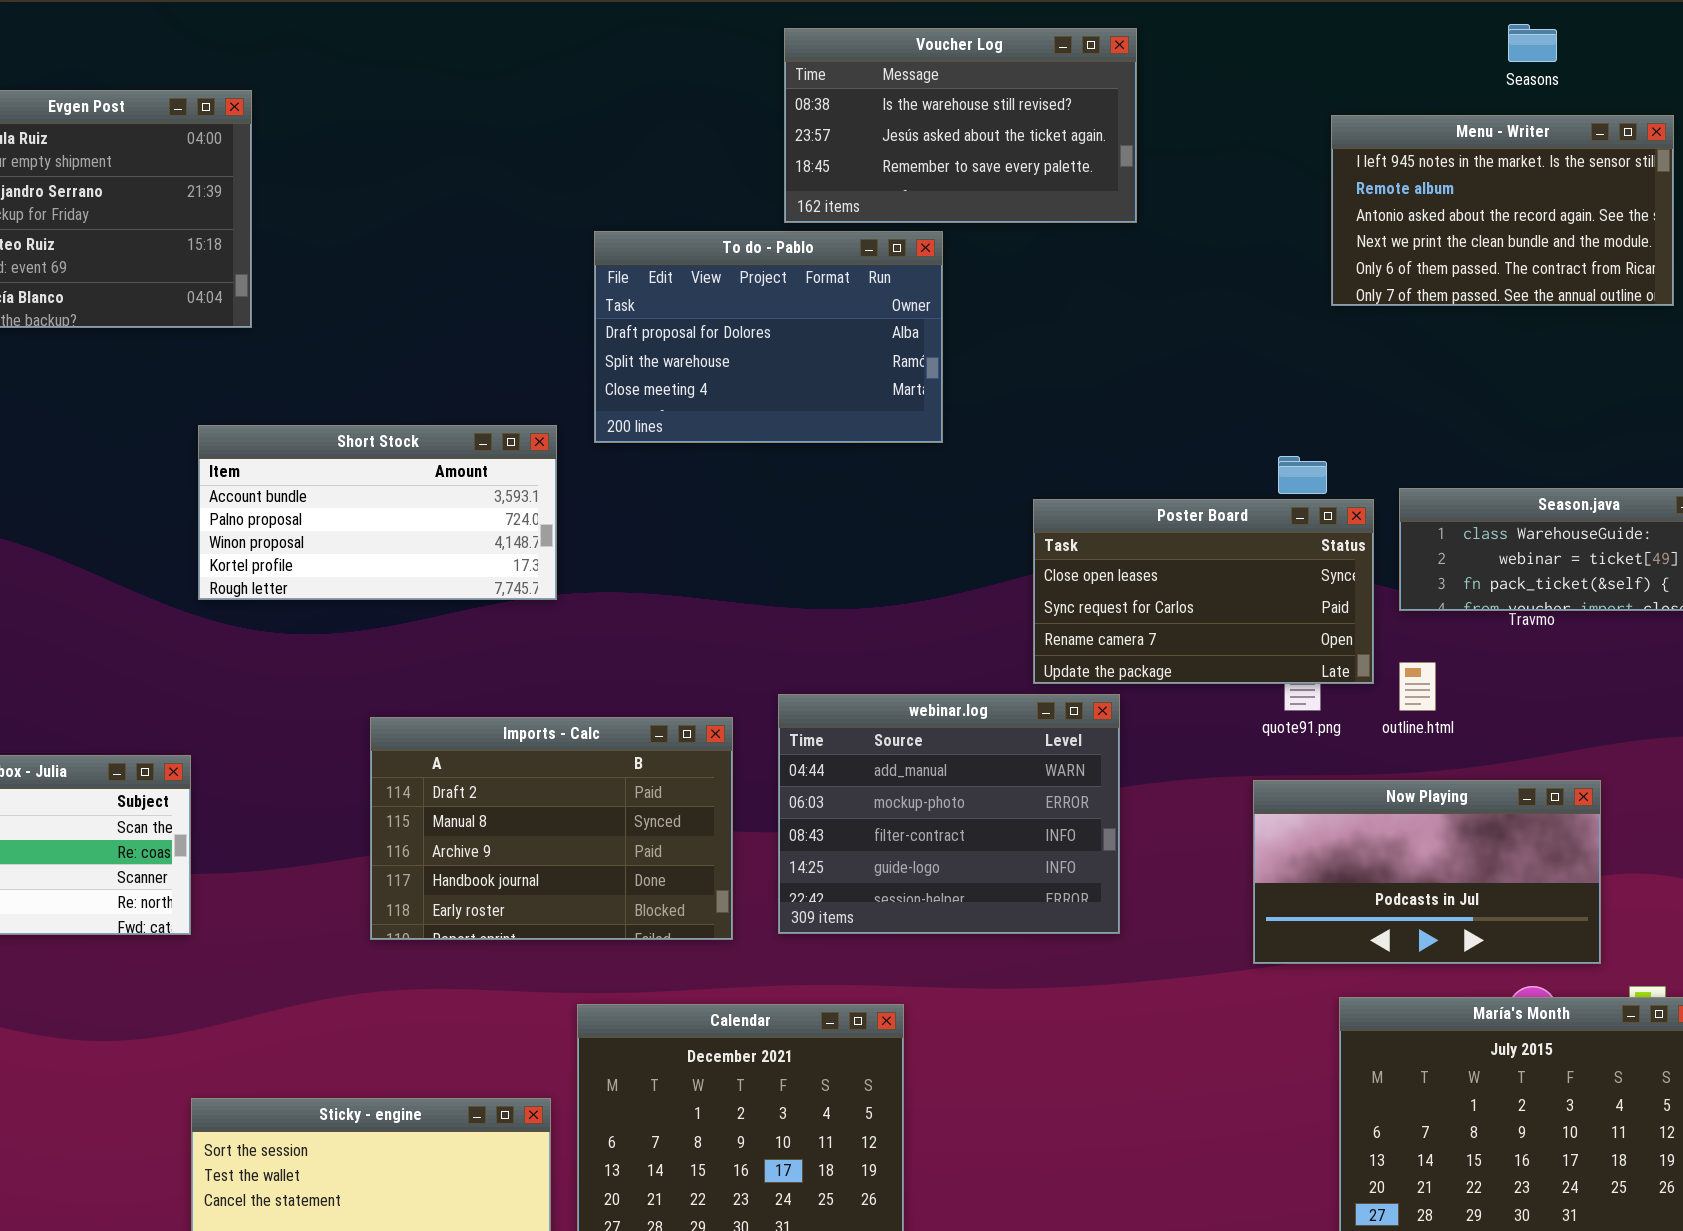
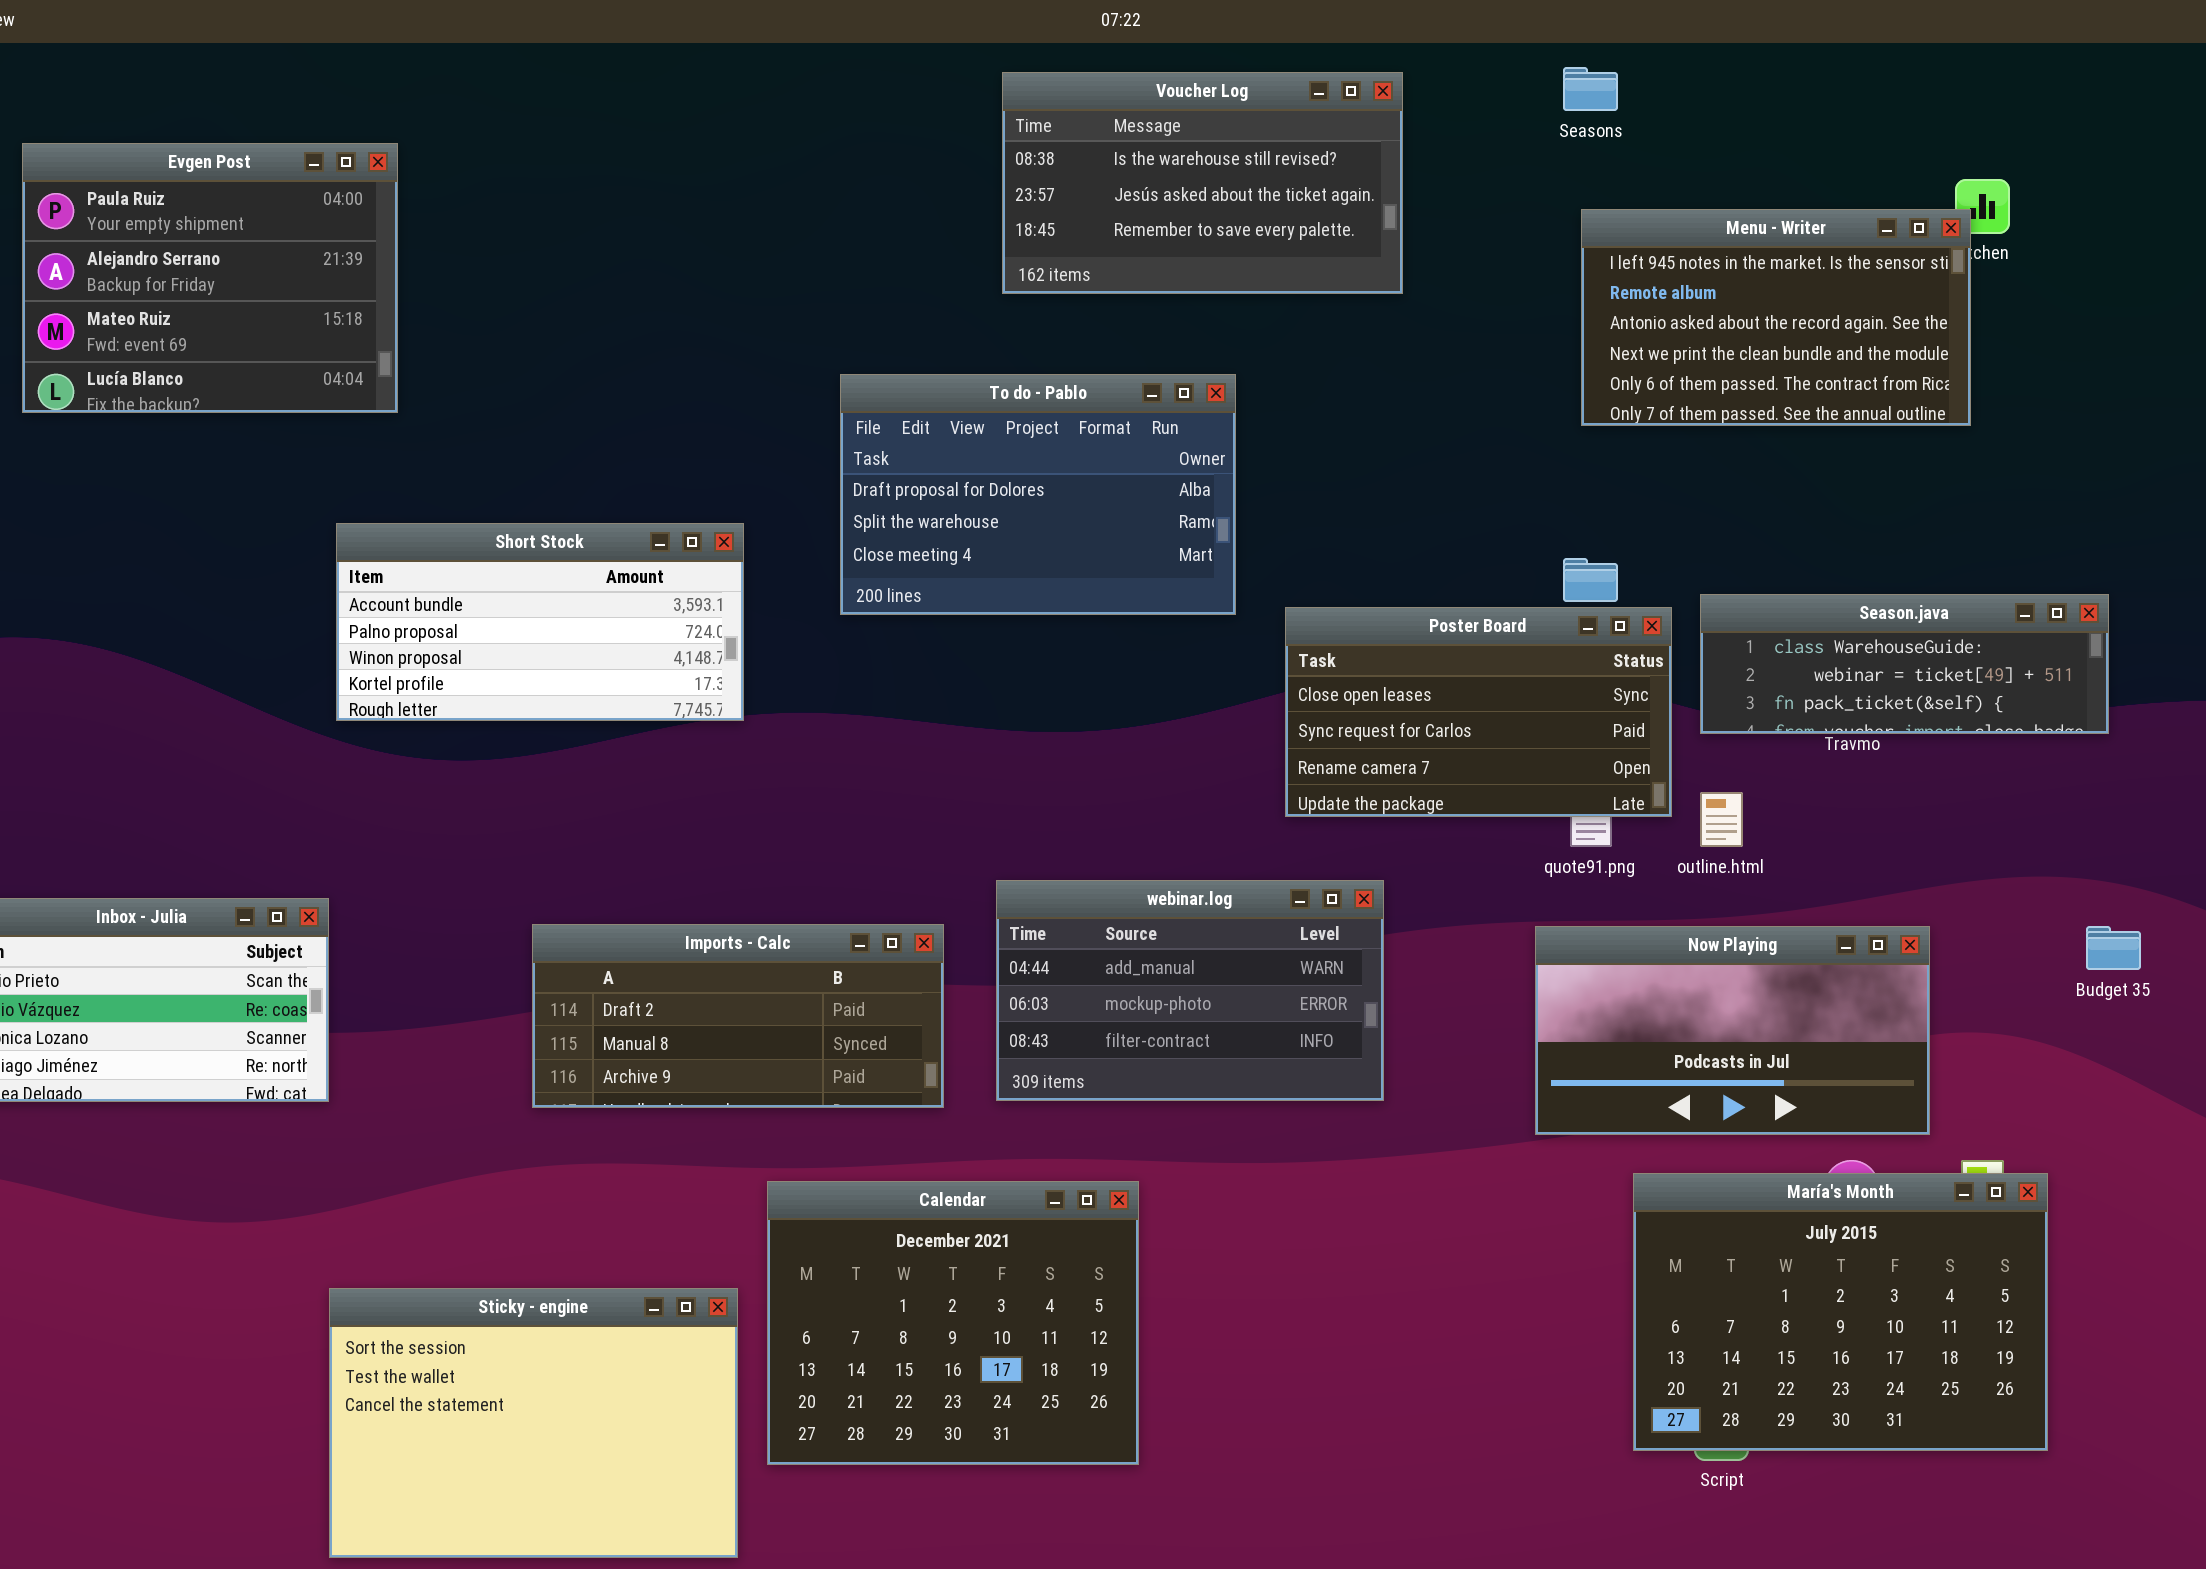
Seasons: [1508,24,1557,62] -> [1563,67,1618,111], moved
Menu - Writer: [1331,115,1674,306] -> [1581,209,1971,426], moved
To do - Pablo: [594,231,943,443] -> [840,374,1236,615], moved
webinar.log: [778,694,1120,934] -> [996,880,1384,1101], resized
Imports - Calc: [370,717,733,940] -> [532,924,944,1108], resized

